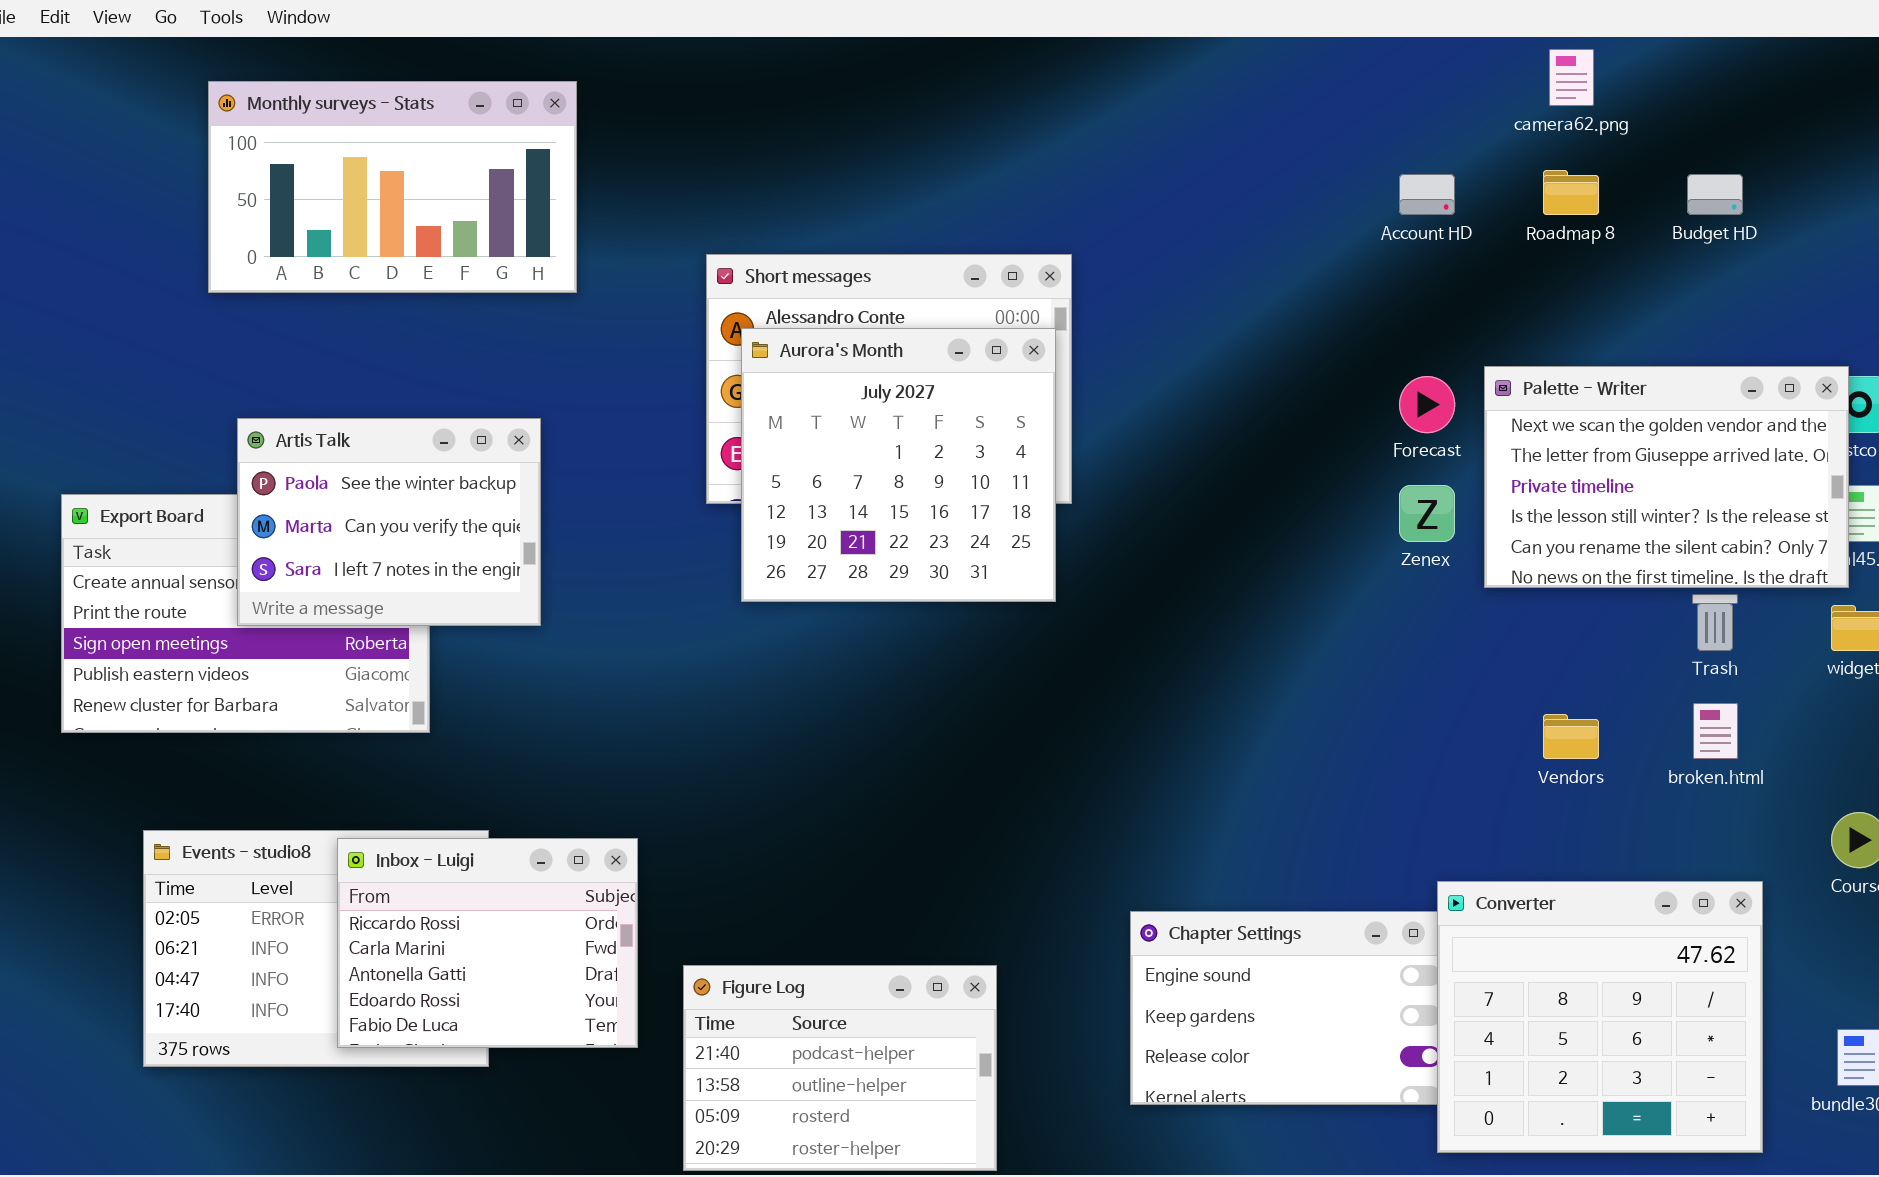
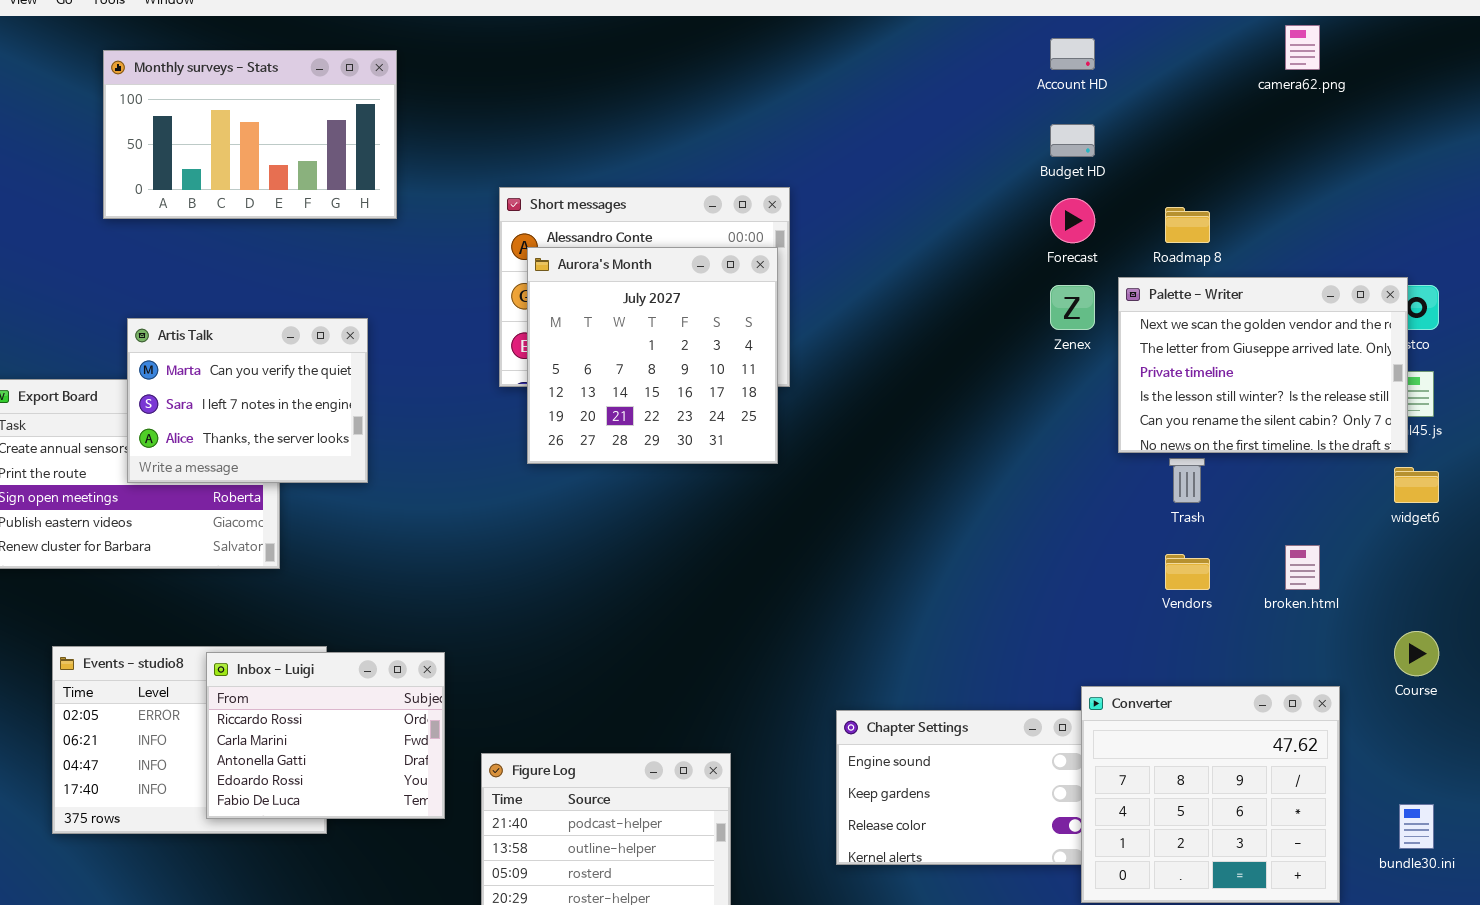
camera62.png: [1549,49,1594,106] -> [1285,25,1320,70], moved
Roadmap 8: [1543,170,1599,215] -> [1165,207,1210,243], moved
Account HD: [1399,174,1455,215] -> [1050,38,1095,70], moved
Budget HD: [1687,174,1743,215] -> [1050,124,1095,157], moved
Forecast: [1399,376,1455,433] -> [1050,198,1095,243], moved
Artis Talk: [237,418,541,626] -> [127,318,368,483], scrolled down 1 row
Zenex: [1399,485,1455,542] -> [1050,285,1095,330], moved
Trash: [1692,594,1738,651] -> [1169,458,1205,503], moved

